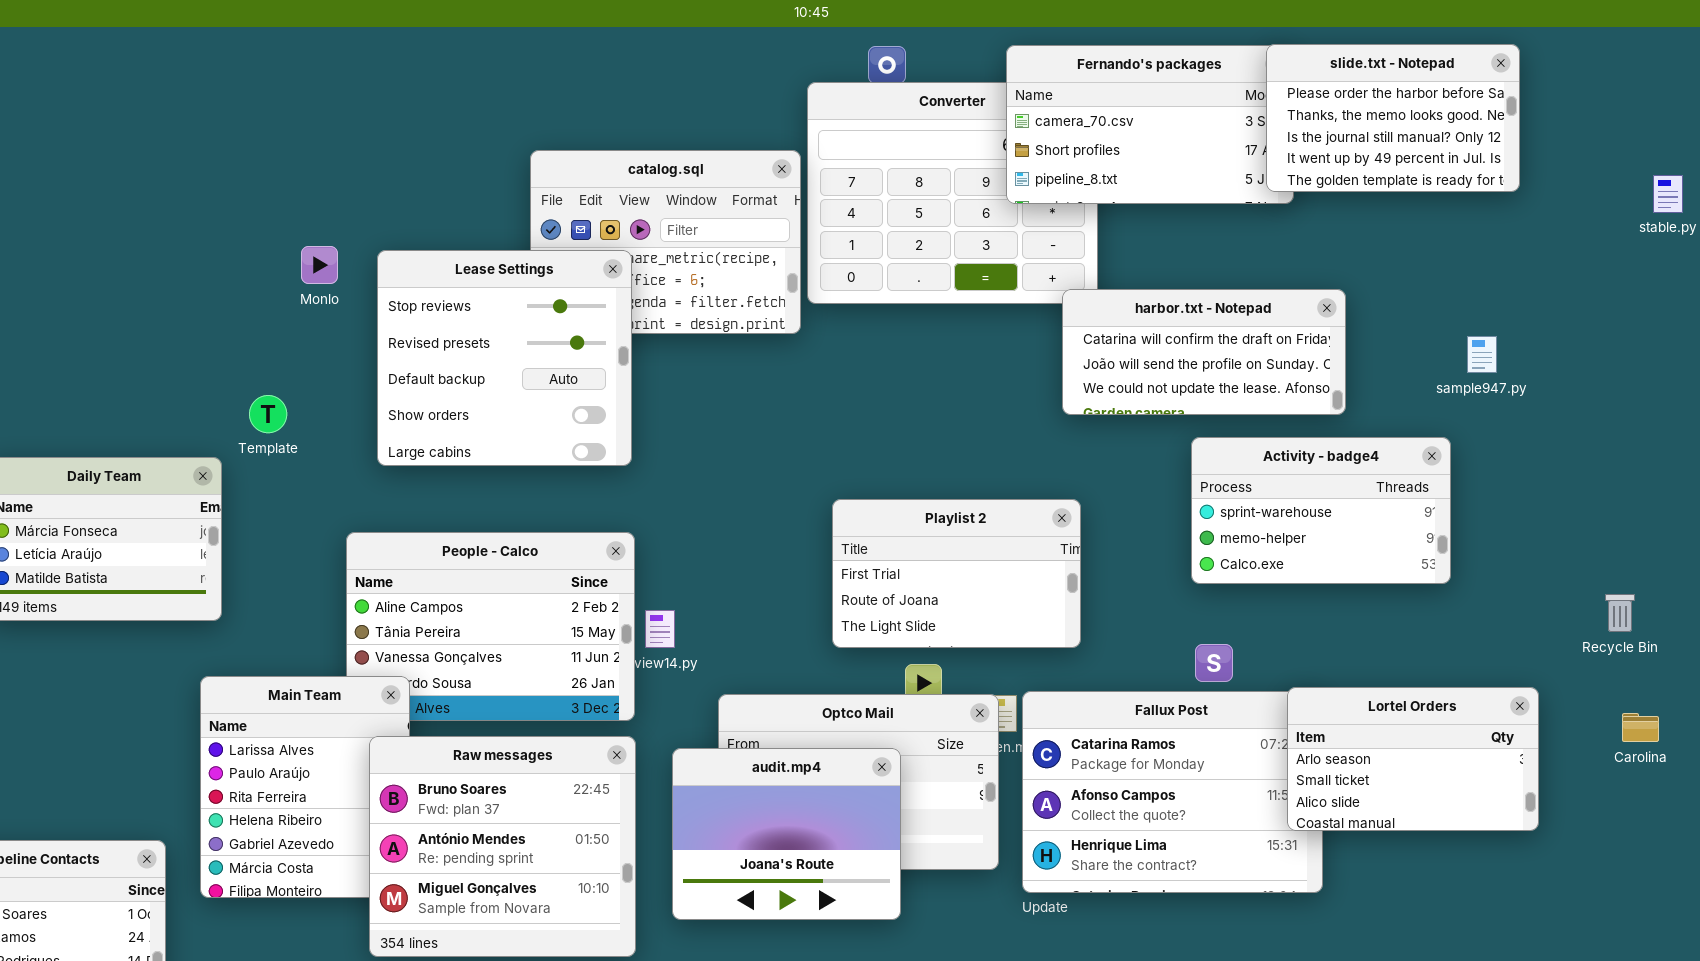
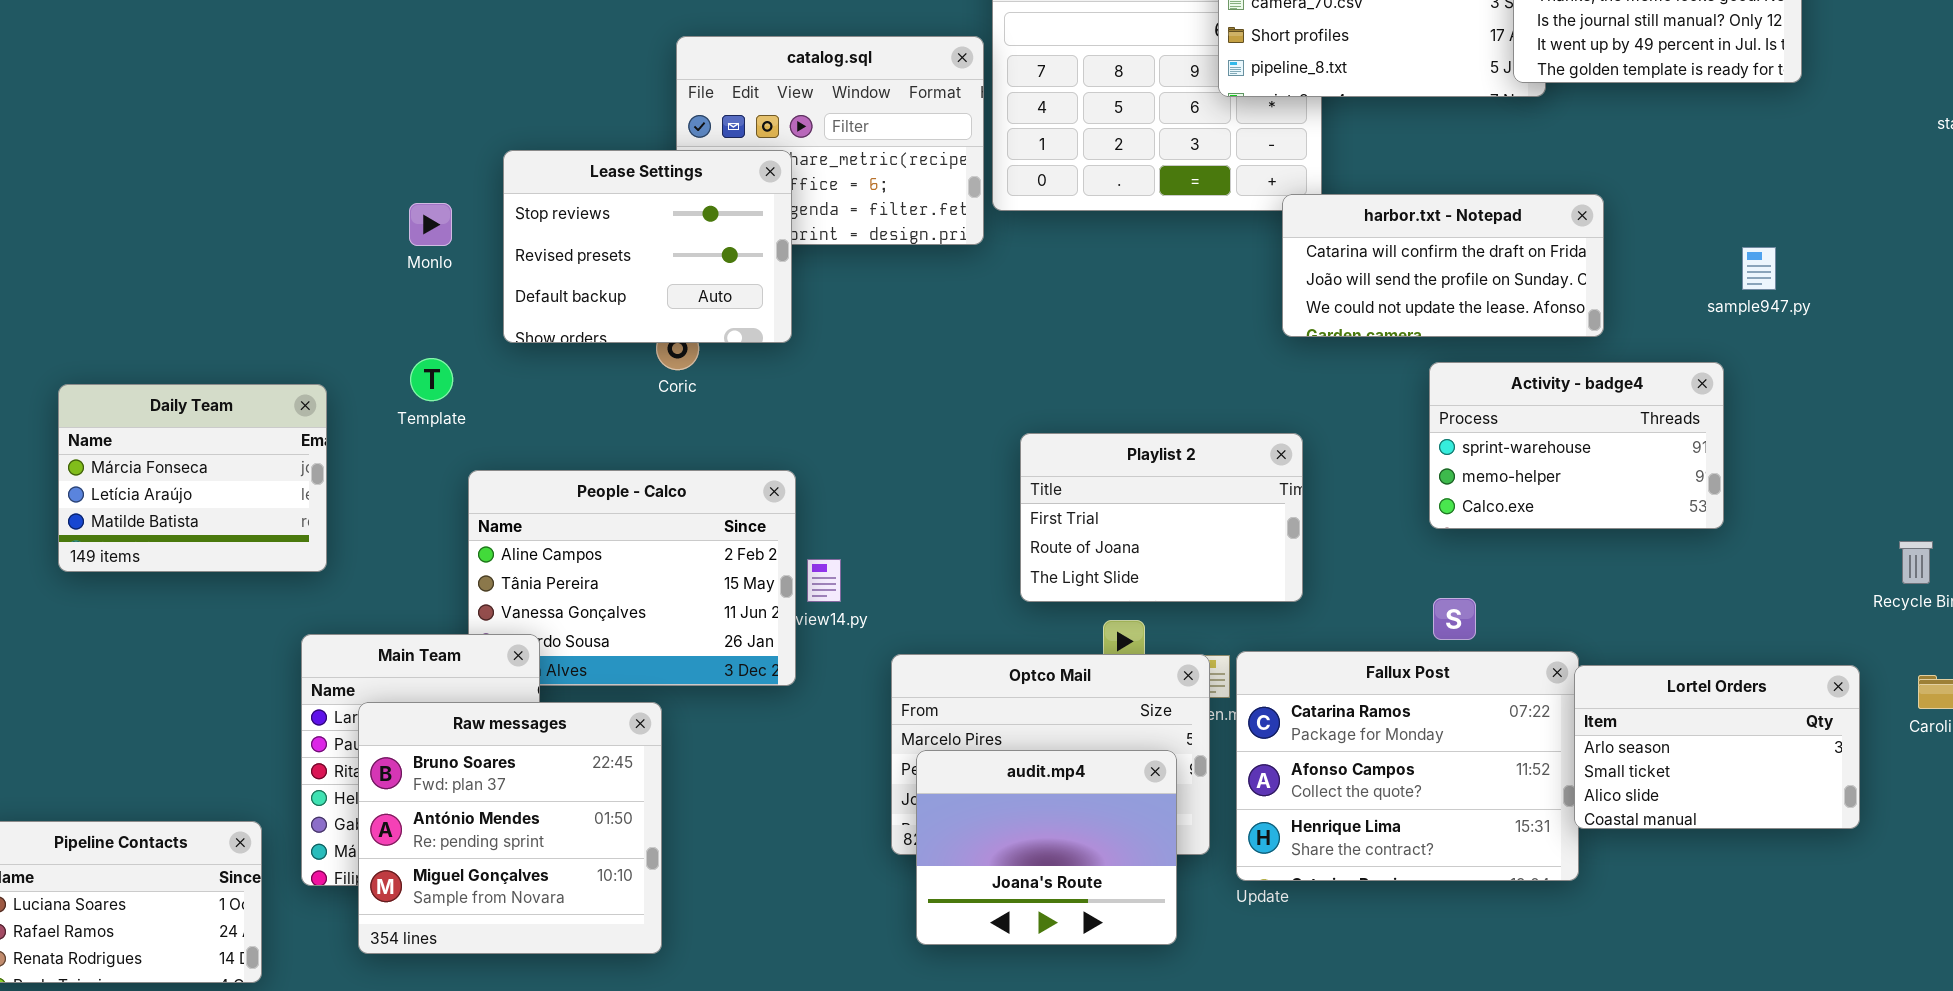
Monlo: [301,246,338,284] -> [409,203,452,246], moved
Lease Settings: [377,250,632,466] -> [503,150,792,343], resized
Template: [249,395,287,433] -> [410,358,453,401], moved
Lortel Orders: [1287,687,1539,831] -> [1574,665,1860,829], moved
Raw messages: [369,736,636,957] -> [358,702,662,954], moved
audit.mp4: [672,748,901,920] -> [916,750,1177,945], moved

